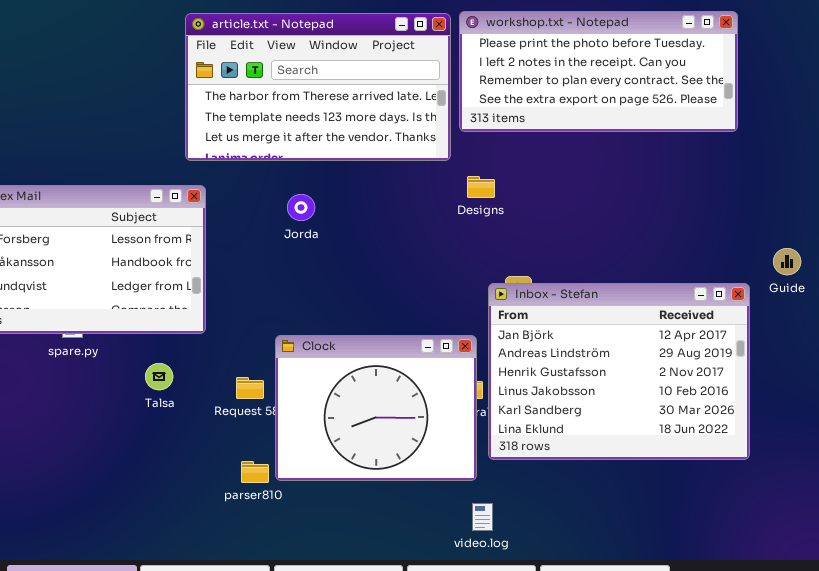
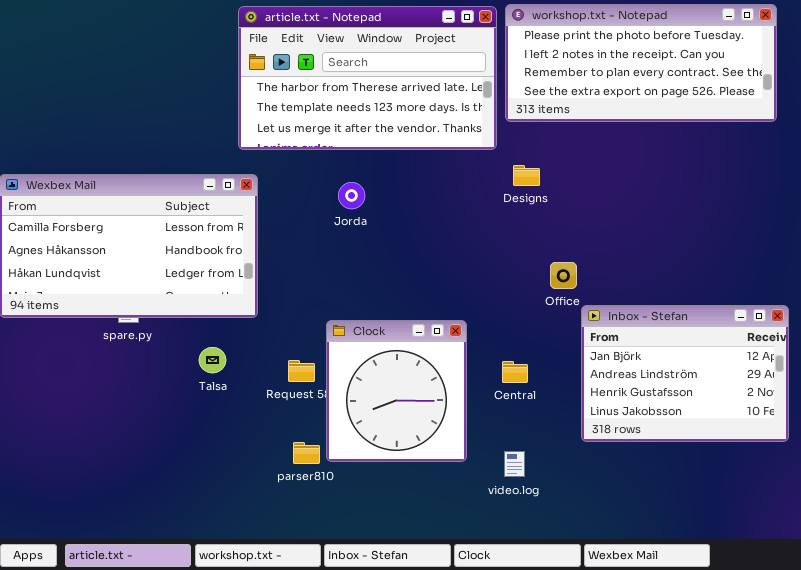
Inbox - Stefan: [488,283,750,460] -> [581,305,789,442], resized
Clock: [275,335,477,481] -> [326,320,467,462], resized
video.log: [472,503,493,531] -> [504,451,525,477], moved

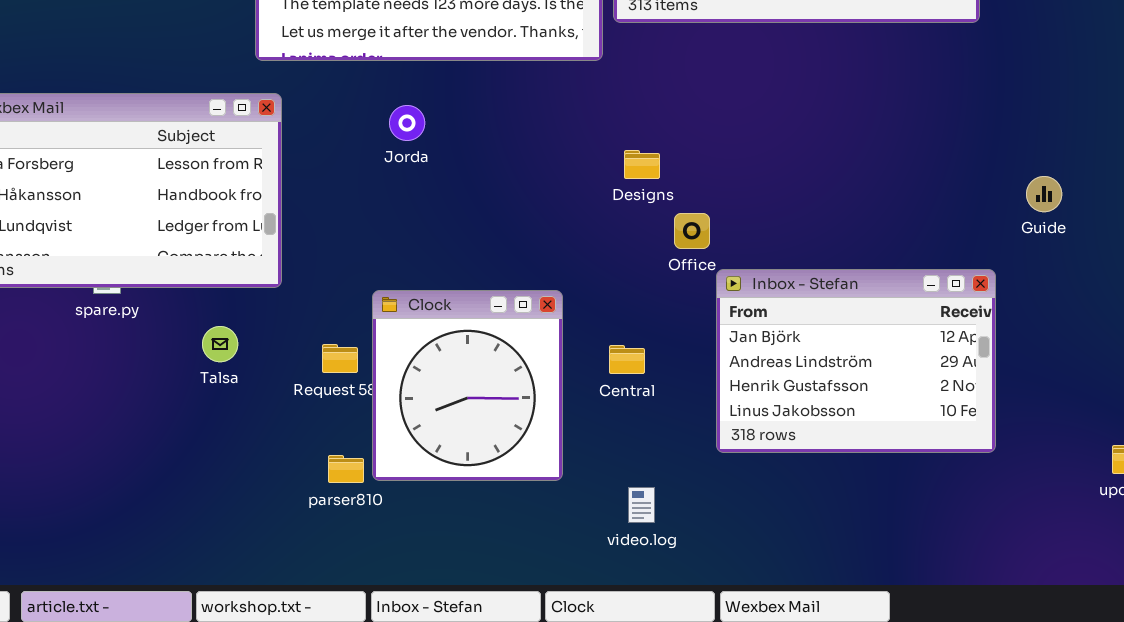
Designs: [513,165,540,186] -> [624,150,660,179], moved
video.log: [504,451,525,477] -> [628,487,655,523], moved

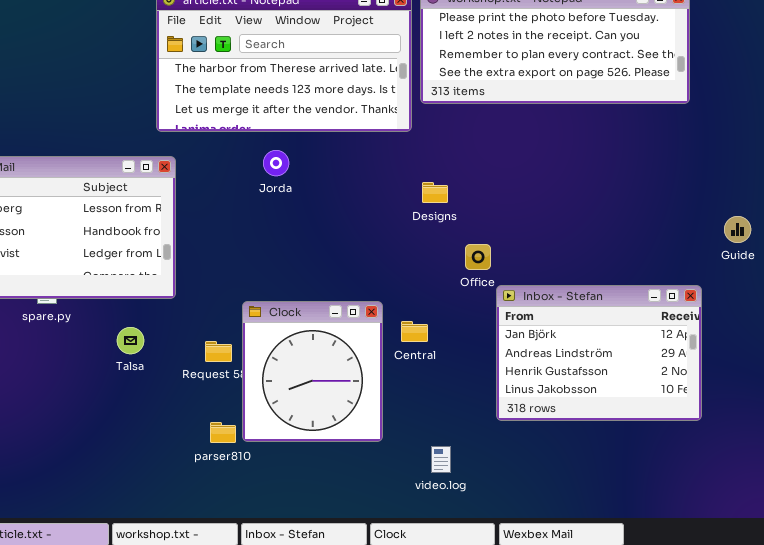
Jorda: [389,105,425,141] -> [263,150,289,176], moved
Designs: [624,150,660,179] -> [422,182,448,203], moved
Central: [609,345,645,374] -> [401,321,428,342], moved

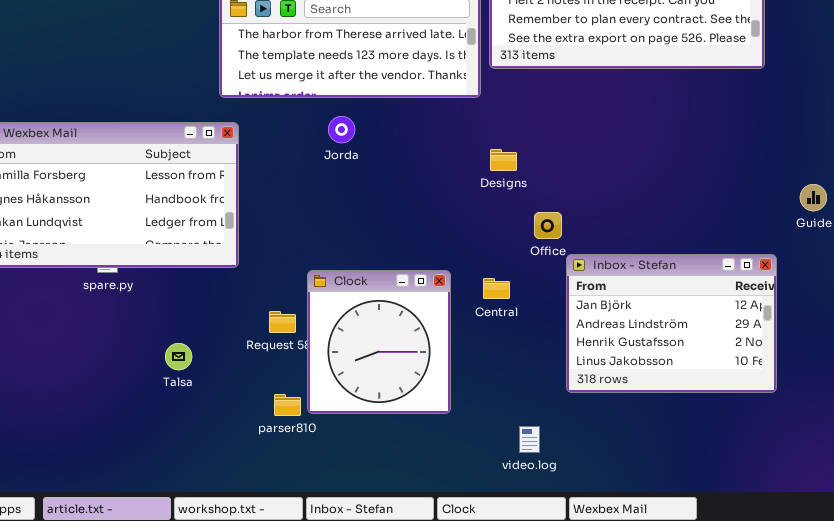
Central: [401,321,428,342] -> [483,278,510,299], moved
Talsa: [117,327,144,354] -> [165,343,192,370], moved
video.log: [431,446,451,473] -> [519,426,540,453], moved

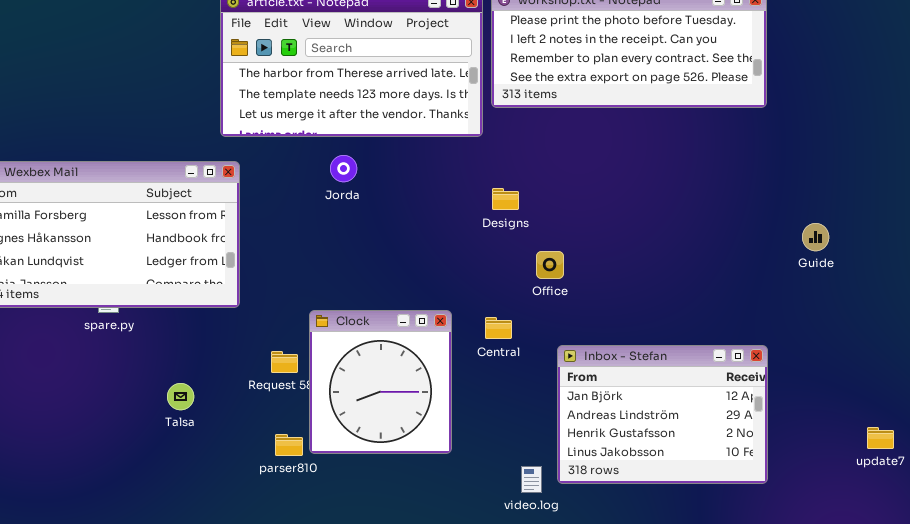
Inbox - Stefan: [566,254,777,393] -> [557,345,768,484], moved

